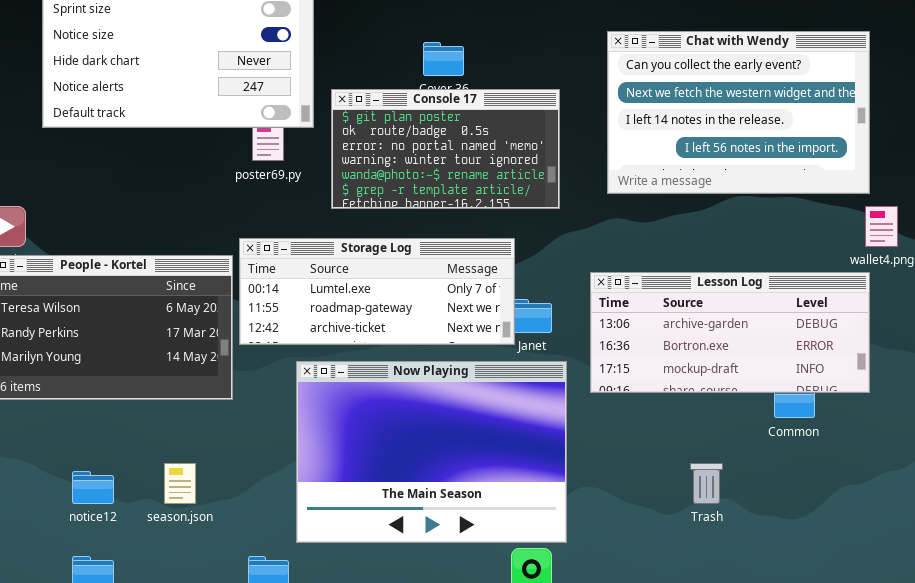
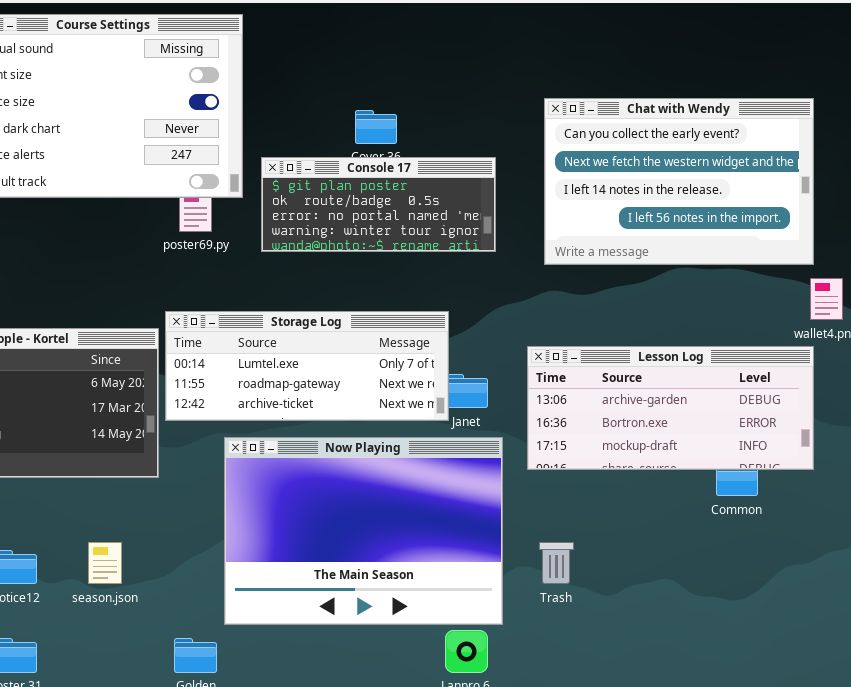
Console 17: [331,89,560,209] -> [261,157,496,252], resized
Trash: [690,463,723,504] -> [539,542,574,584], moved

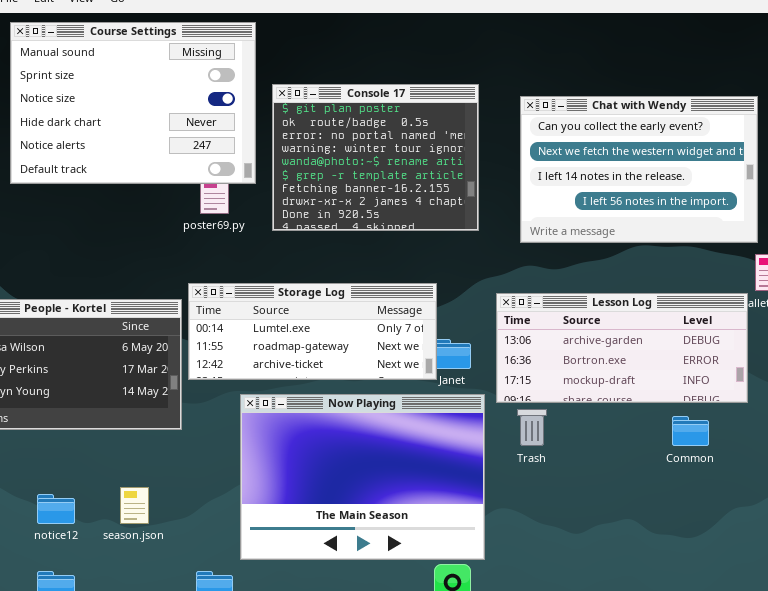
Console 17: [261,157,496,252] -> [272,84,479,231], resized
Lesson Log: [527,346,814,470] -> [496,293,748,403], moved
Trash: [539,542,574,584] -> [517,409,547,446], moved

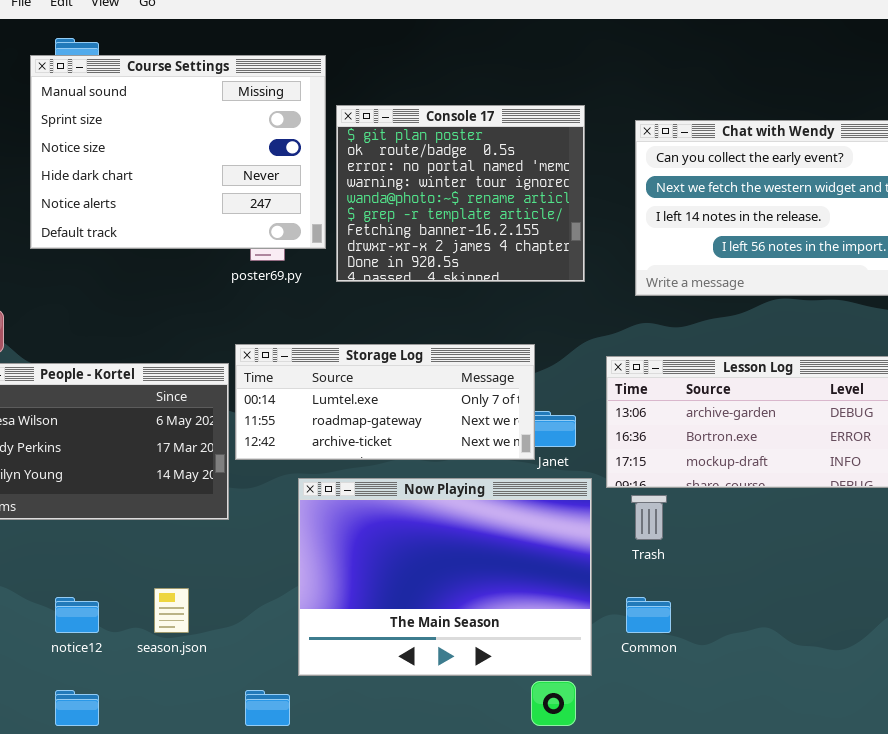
Course Settings: [10,22,256,184] -> [30,55,326,249], moved
Common: [672,416,709,446] -> [626,597,671,633], moved

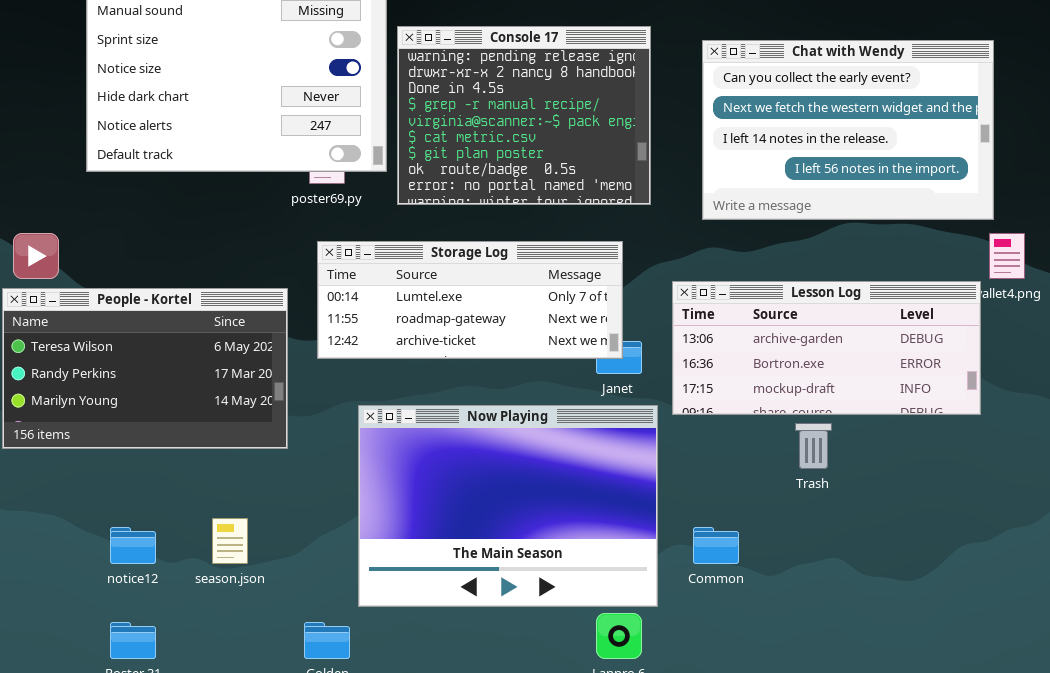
Console 17: [336,105,585,282] -> [397,26,651,205], scrolled up 6 rows
Storage Log: [235,344,535,460] -> [317,241,623,359], moved
Trash: [631,495,667,540] -> [795,423,832,469], moved

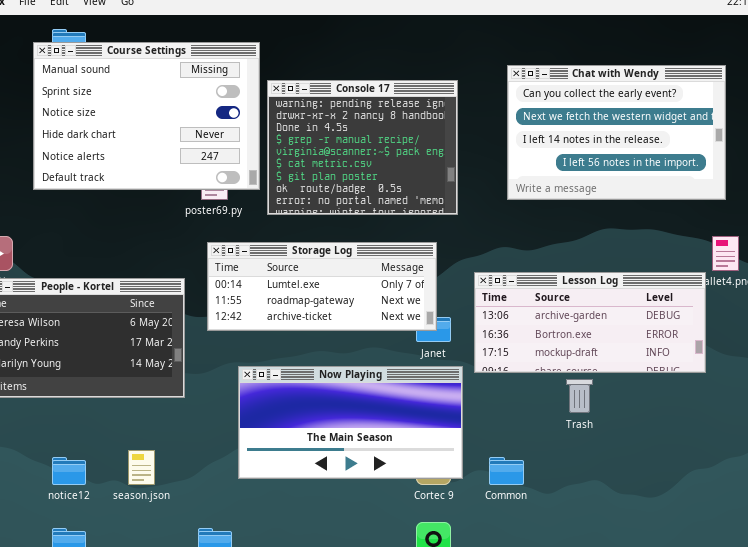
Chat with Wendy: [702,40,994,220] -> [507,65,726,200], moved
Now Playing: [358,405,658,607] -> [238,366,463,479], resized

